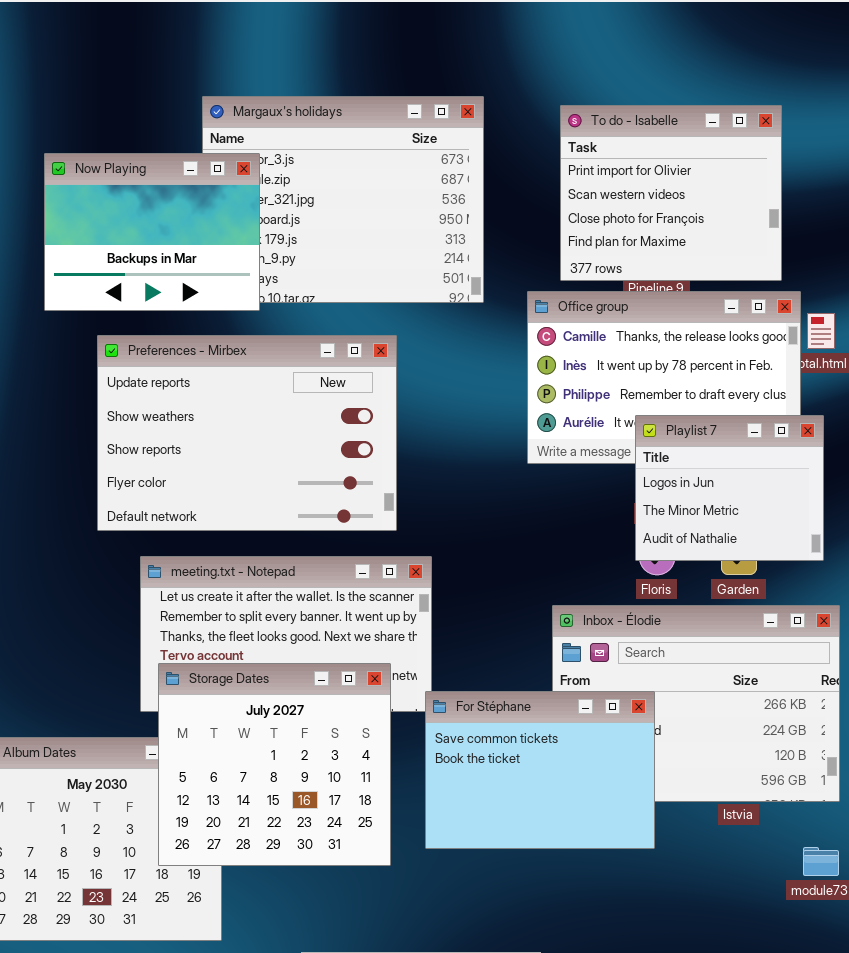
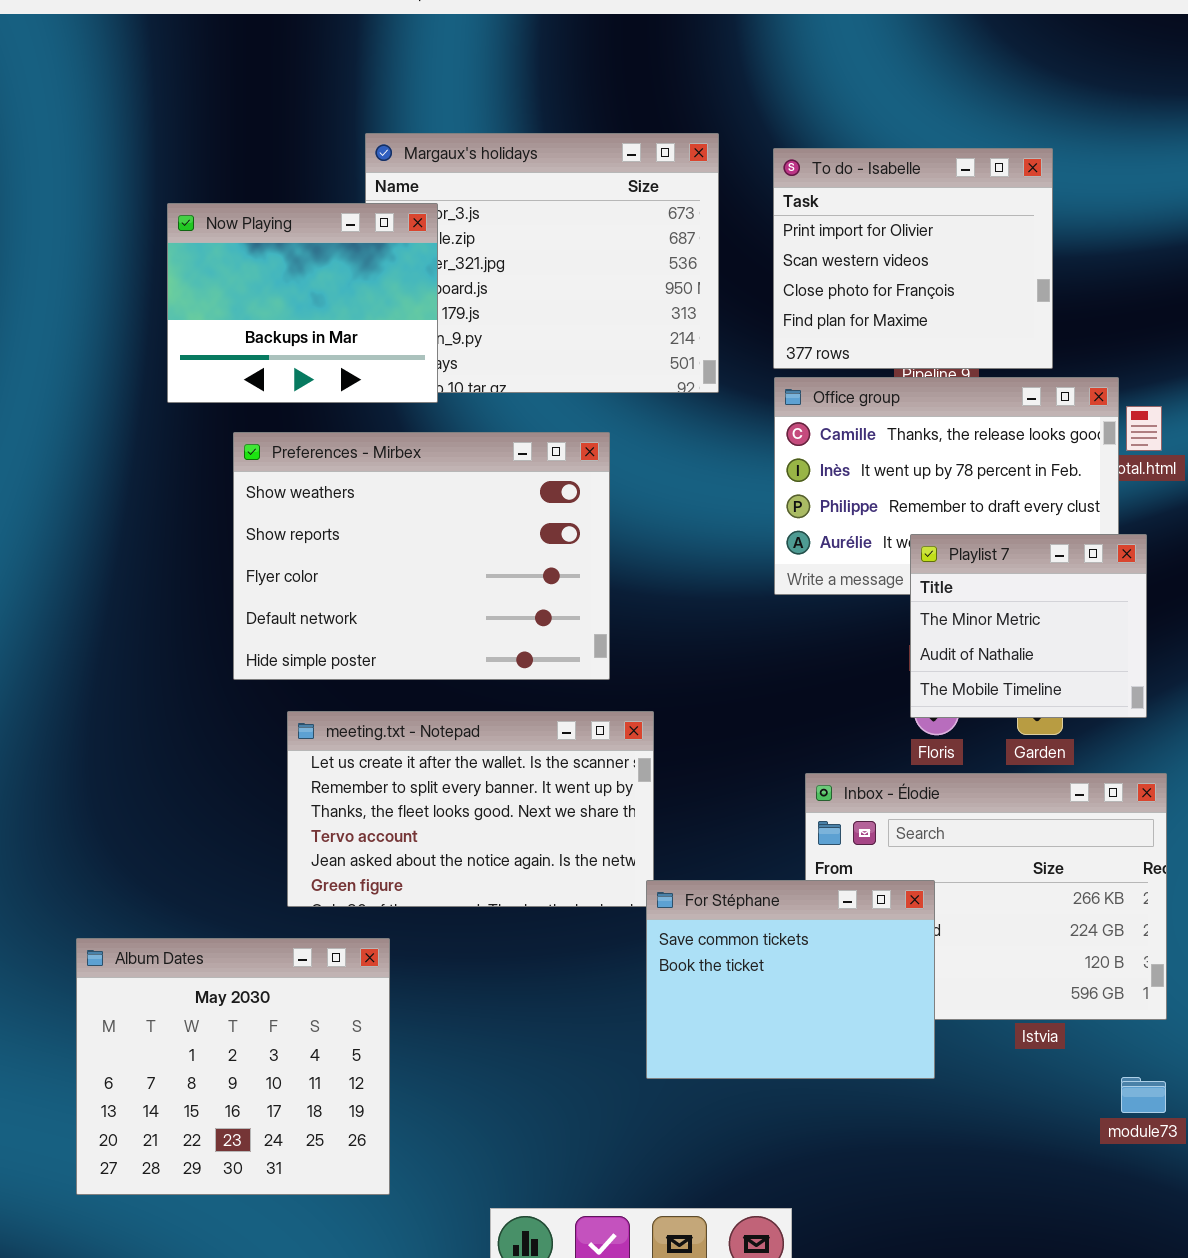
To do - Isabelle: [560,105,782,281] -> [773,148,1053,369], moved
Preferences - Mirbex: [97,335,397,531] -> [233,432,610,680], scrolled down 1 row
Playlist 7: [635,415,824,561] -> [910,534,1147,718], scrolled down 1 row
Storage Dates: [158,663,391,866] -> none, closed

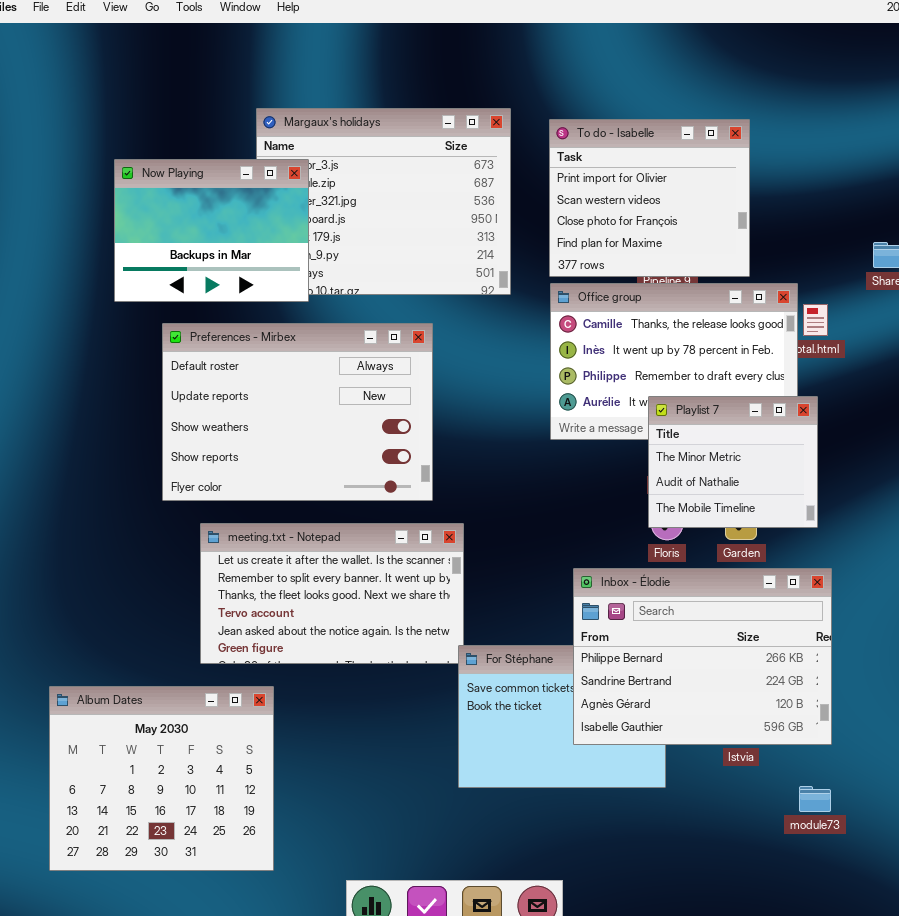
Preferences - Mirbex: [233,432,610,680] -> [162,323,433,501], scrolled up 2 rows
Inbox - Élodie: [805,773,1167,1020] -> [573,568,832,745], raised

